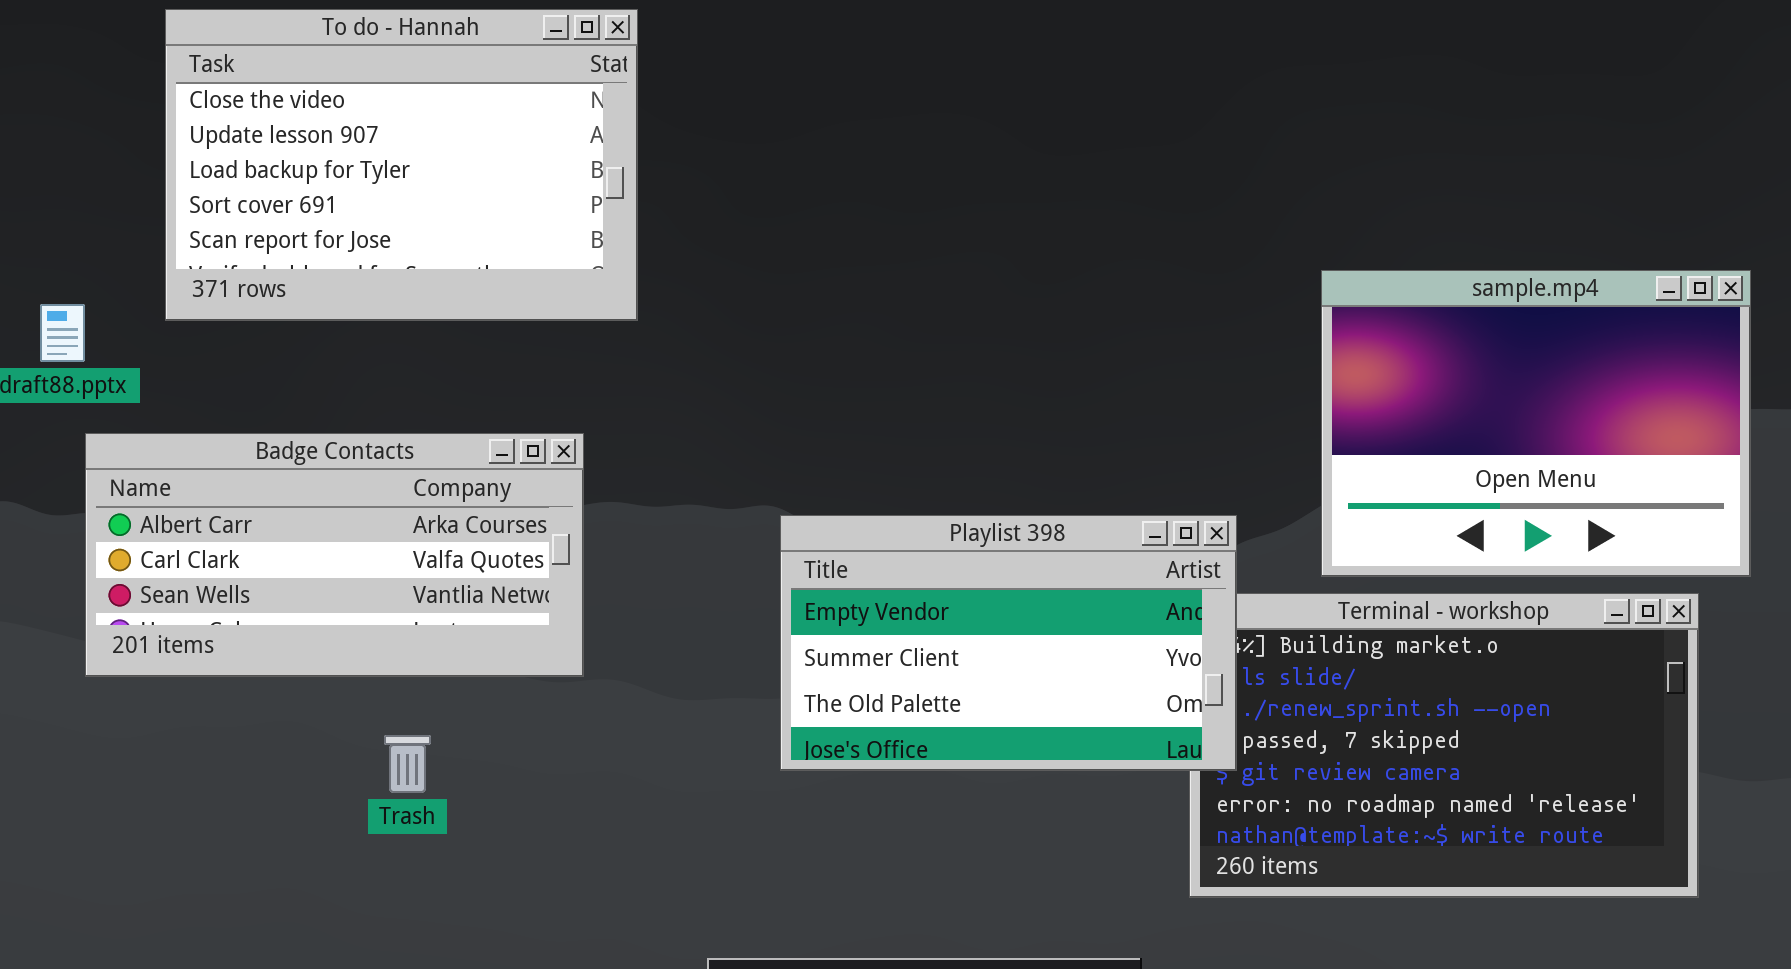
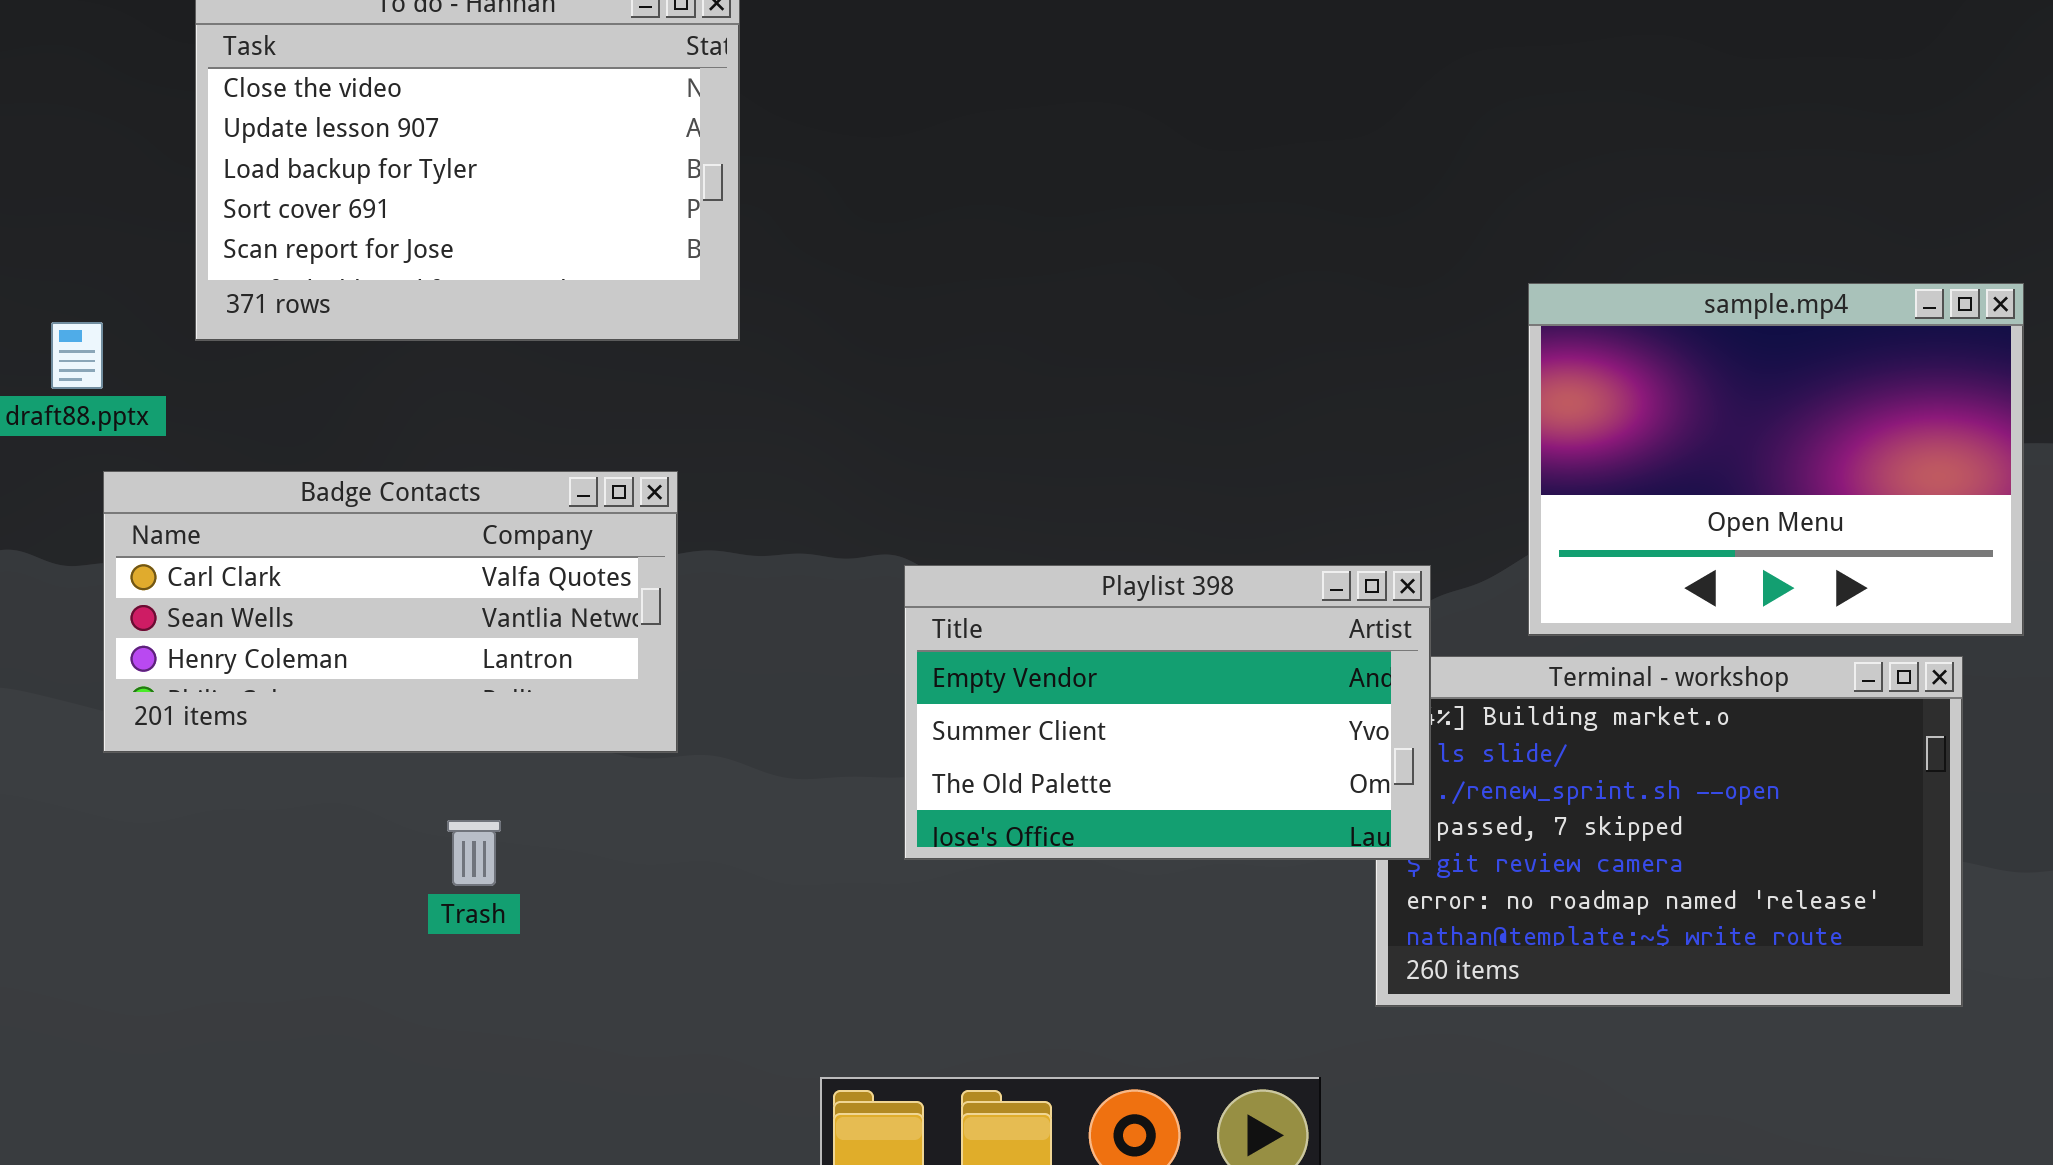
Badge Contacts: [85,433,584,677] -> [103,471,678,753], scrolled down 1 row

